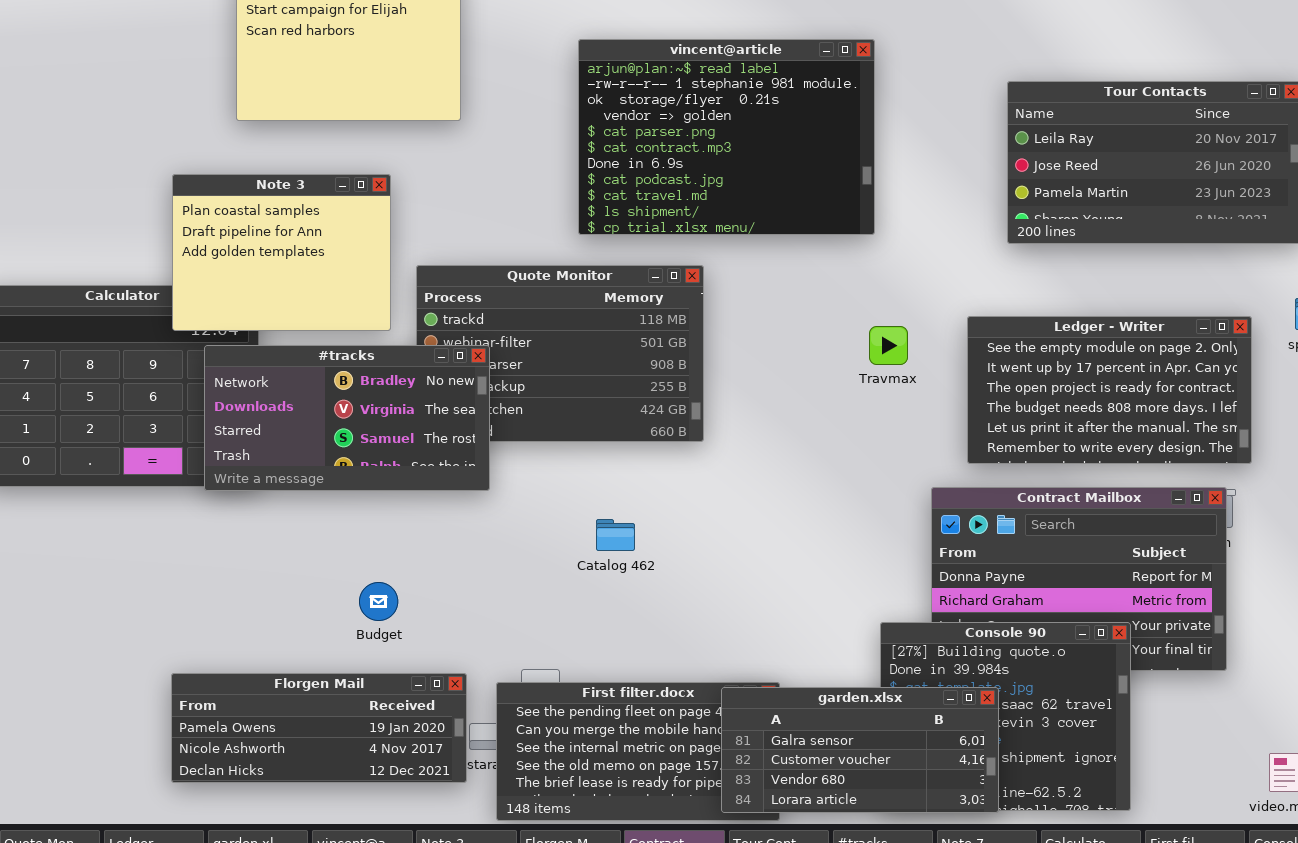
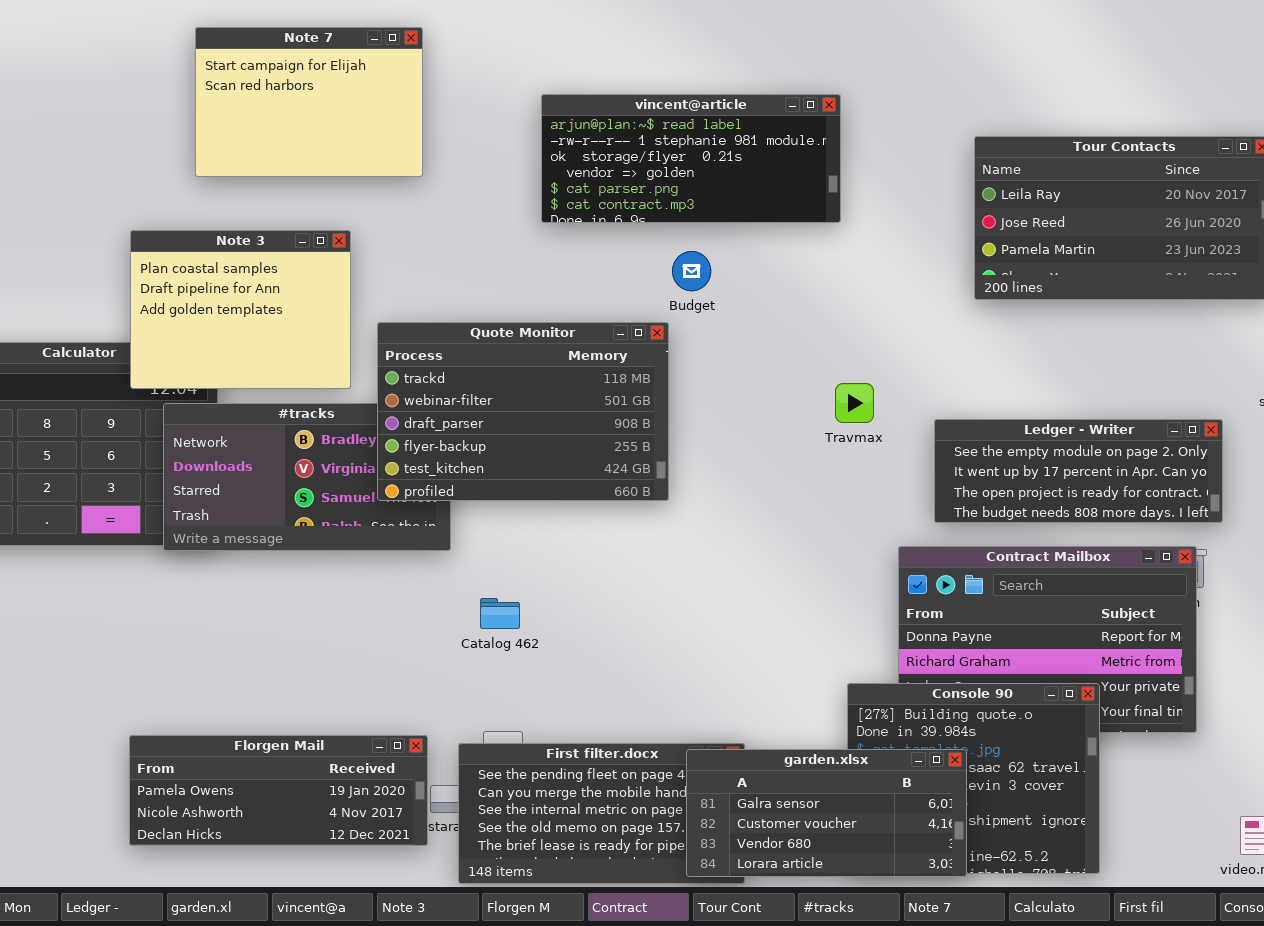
vincent@article: [578,39,875,235] -> [541,94,841,223], resized
Quote Monitor: [416,265,704,442] -> [377,322,669,501], raised
Ledger - Writer: [967,316,1252,464] -> [934,419,1223,523], resized
Catalog 462: [596,519,635,551] -> [480,598,520,629], moved
Budget: [359,582,398,621] -> [672,251,711,291], moved

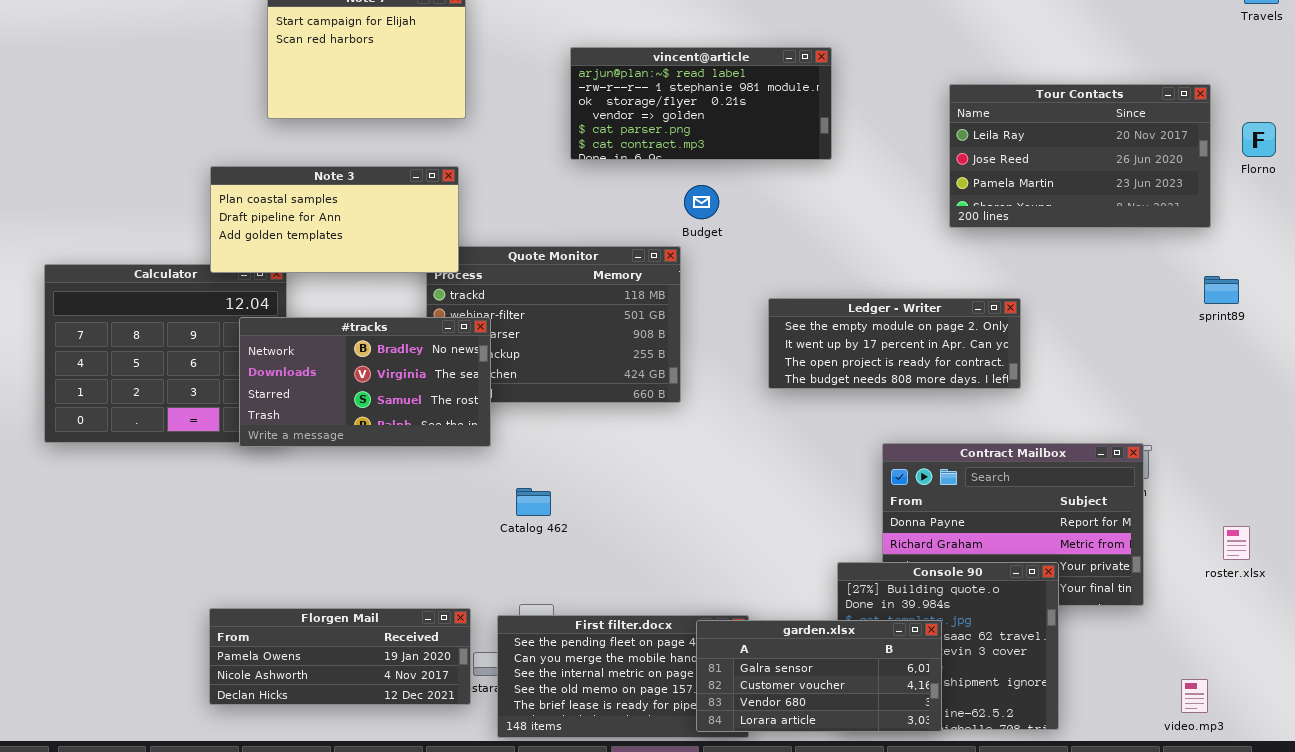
Note 3: [130,230,351,389] -> [210,166,459,273], resized
#tracks: [163,403,451,551] -> [239,317,491,447], raised
Ledger - Writer: [934,419,1223,523] -> [768,298,1021,389], moved

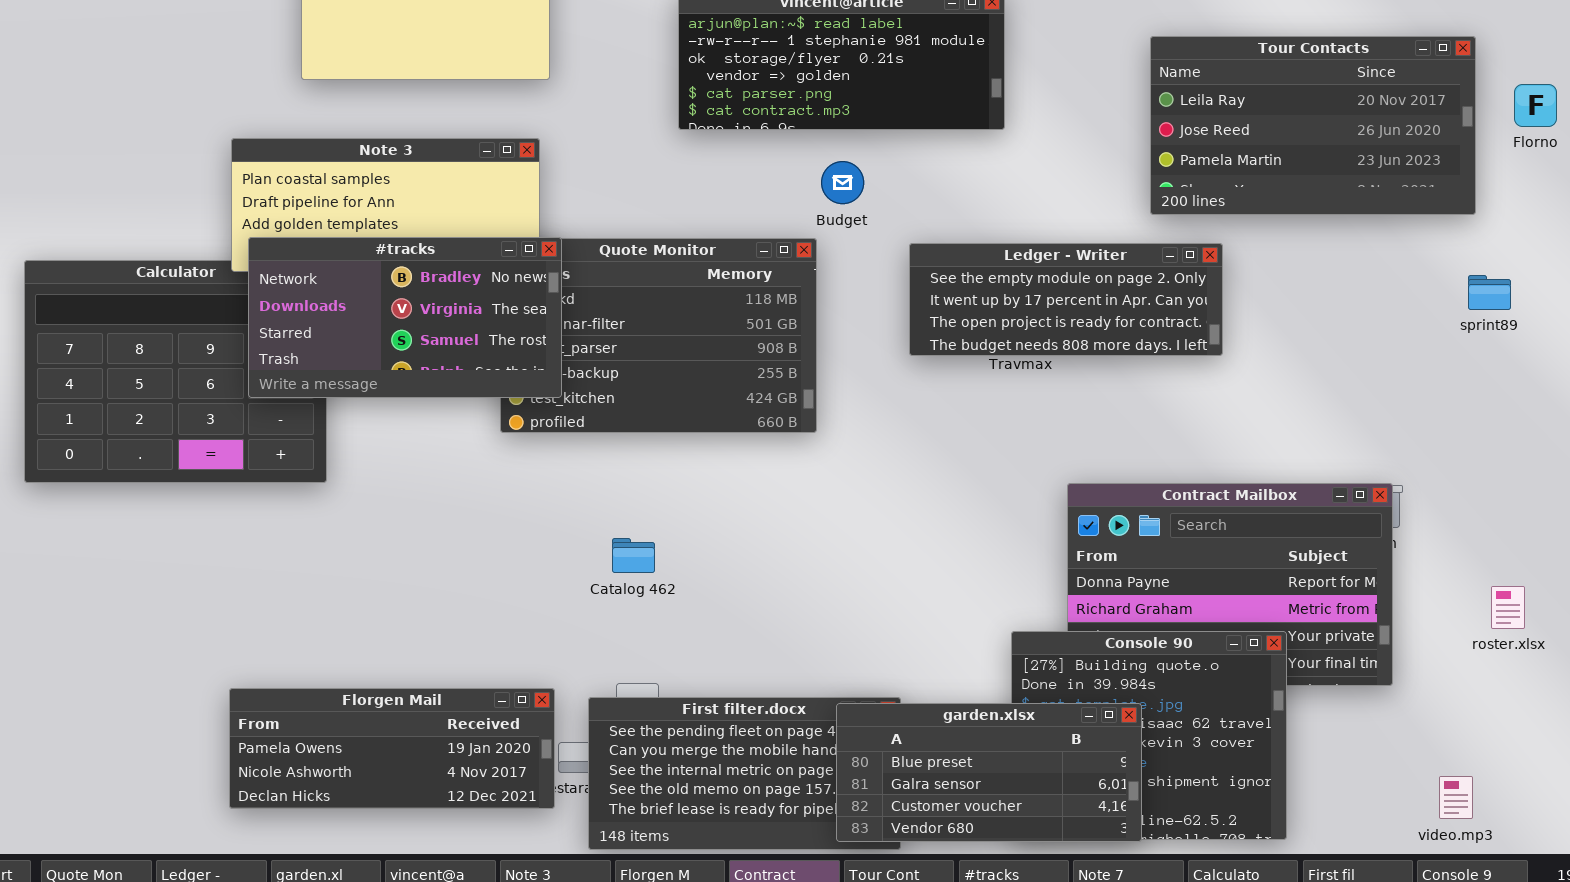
Ledger - Writer: [768,298,1021,389] -> [909,243,1223,356], moved
#tracks: [239,317,491,447] -> [248,237,562,398], moved
garden.xlsx: [696,620,942,732] -> [836,703,1142,842], scrolled up 1 row

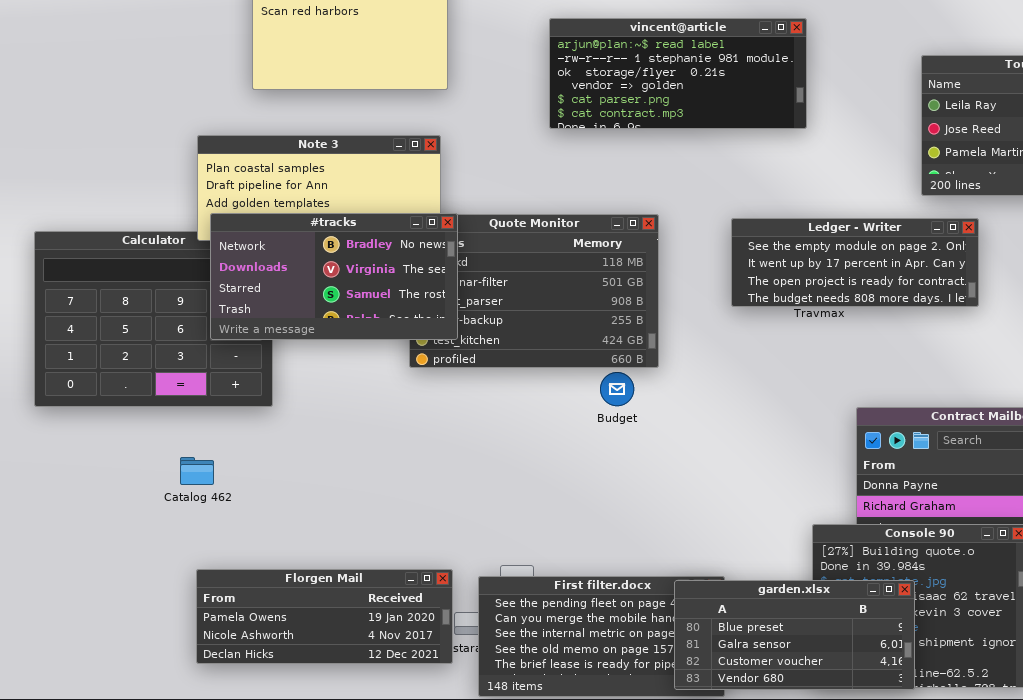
Budget: [821,161,864,204] -> [600,372,634,406], moved
Catalog 462: [612,538,655,573] -> [180,457,214,485], moved

